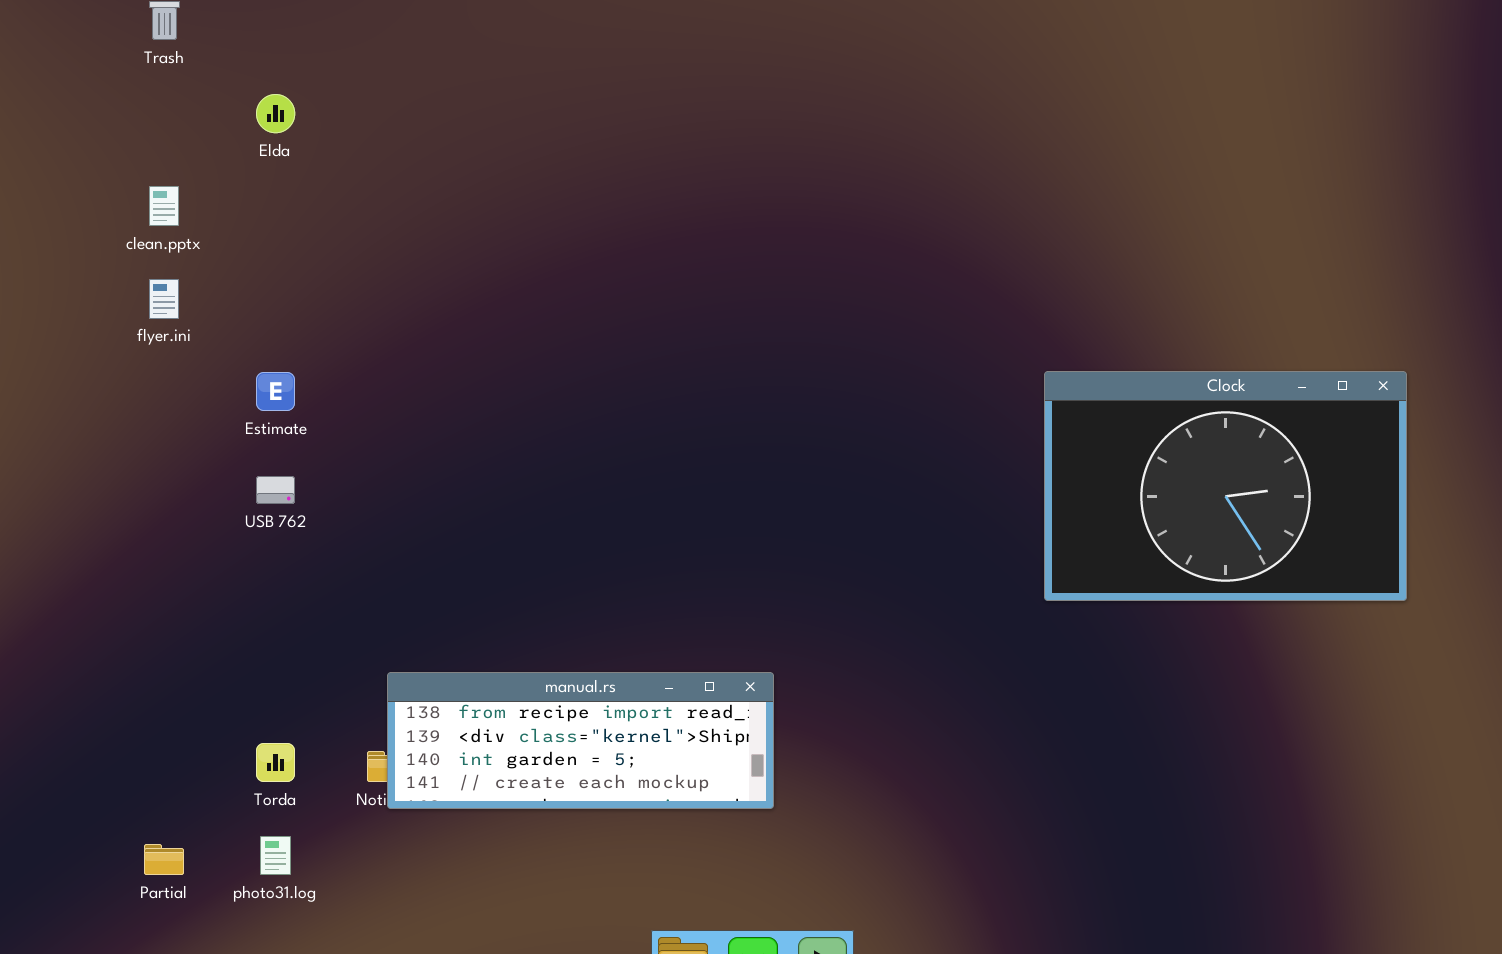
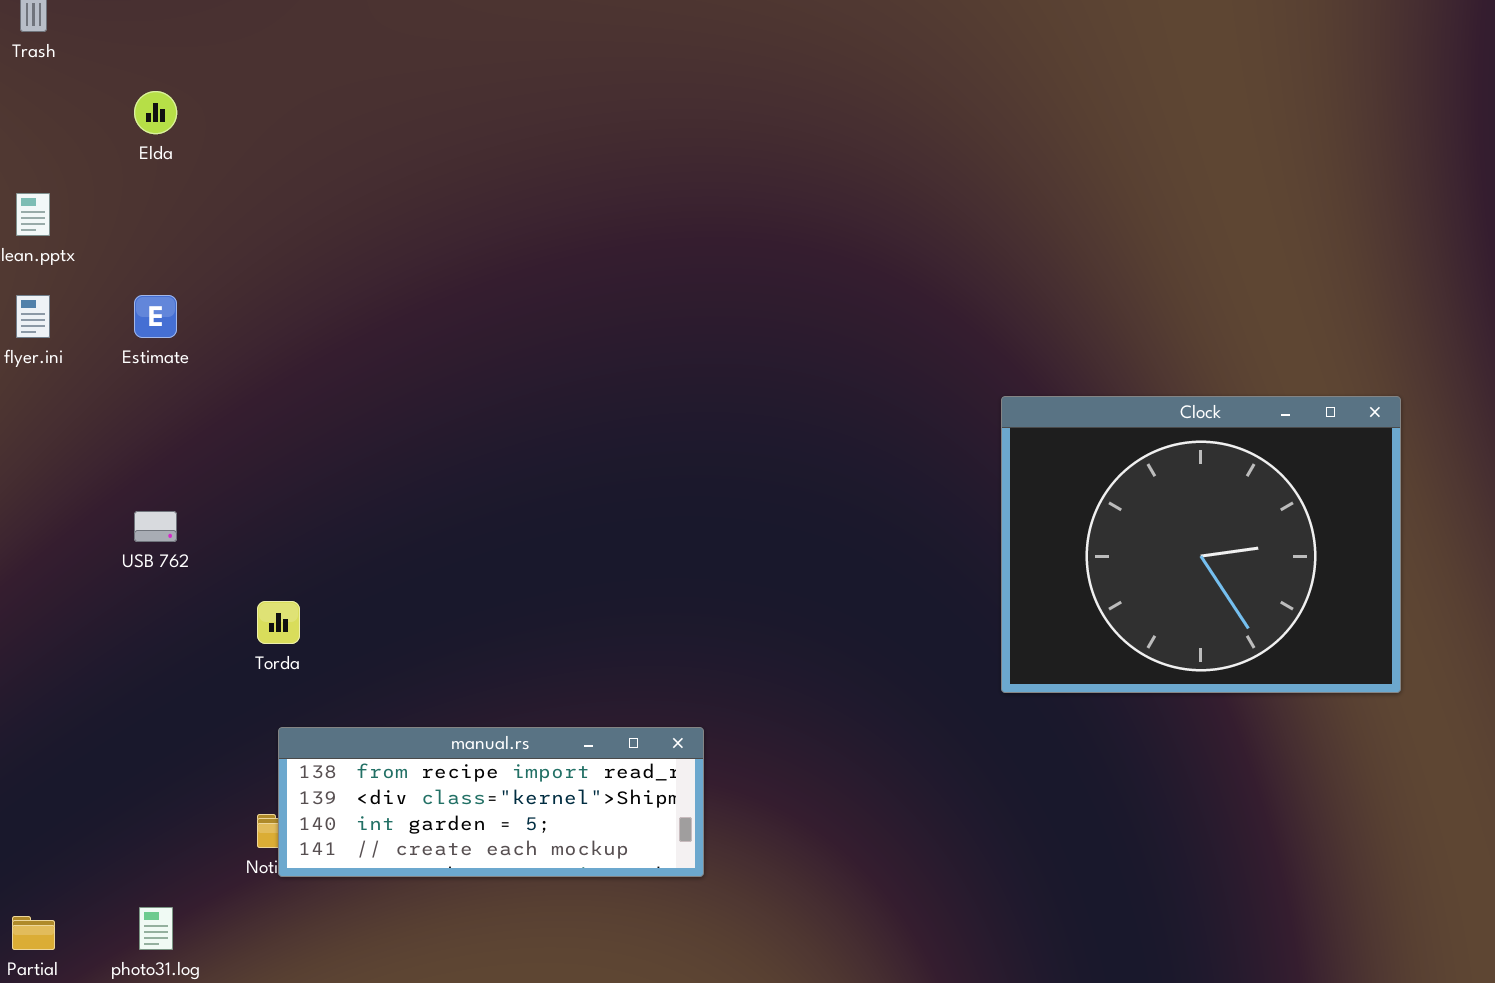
Clock: [1044,371,1407,601] -> [1001,396,1401,693], resized
Estimate: [256,372,295,411] -> [134,295,177,338], moved
Torda: [256,743,295,782] -> [257,601,300,644], moved

